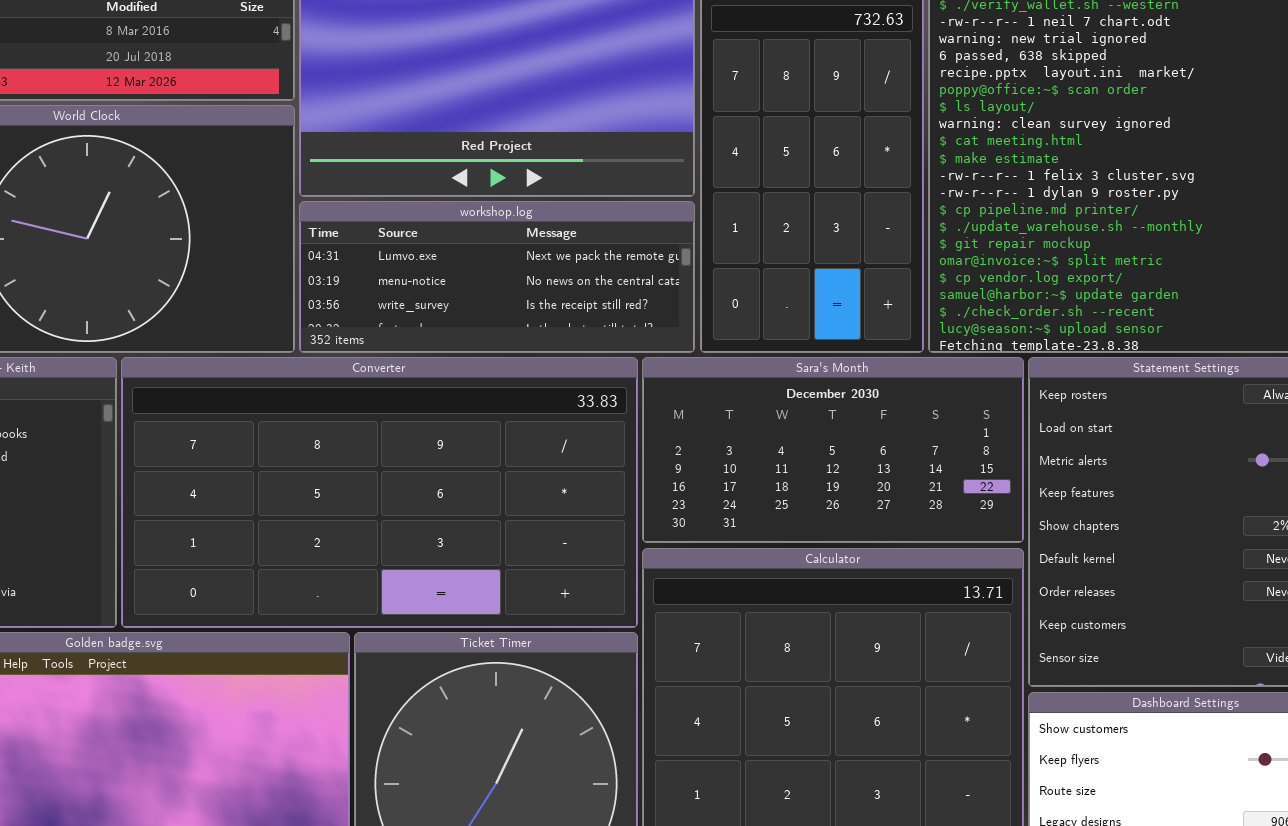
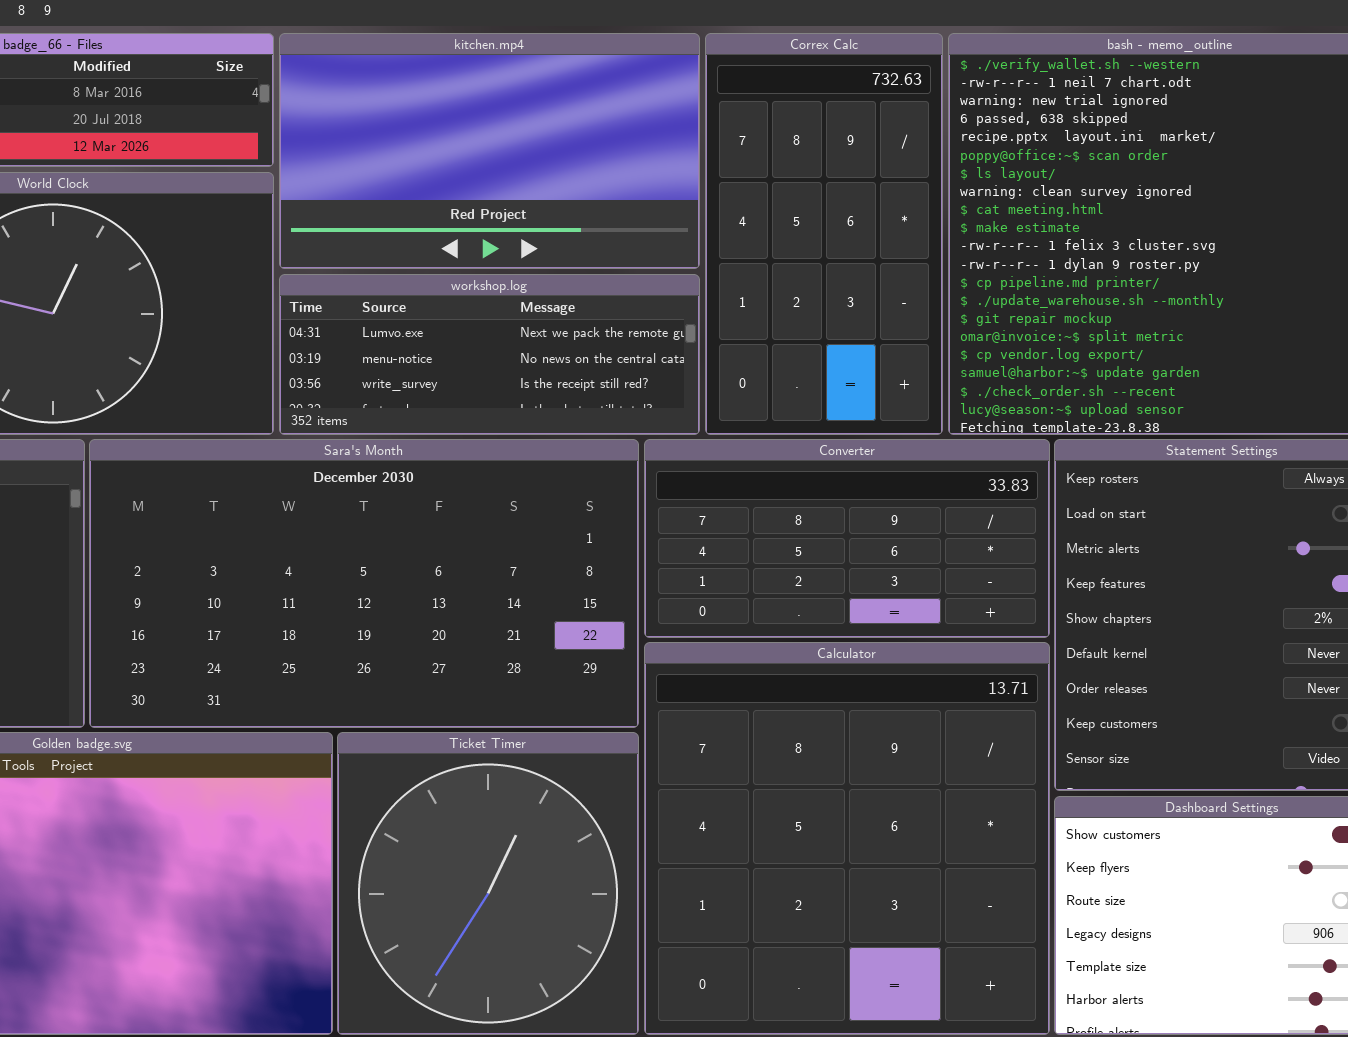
Converter: [121,357,638,628] -> [644,439,1050,638], moved, resized
Sara's Month: [642,357,1024,543] -> [89,439,639,728], moved, resized

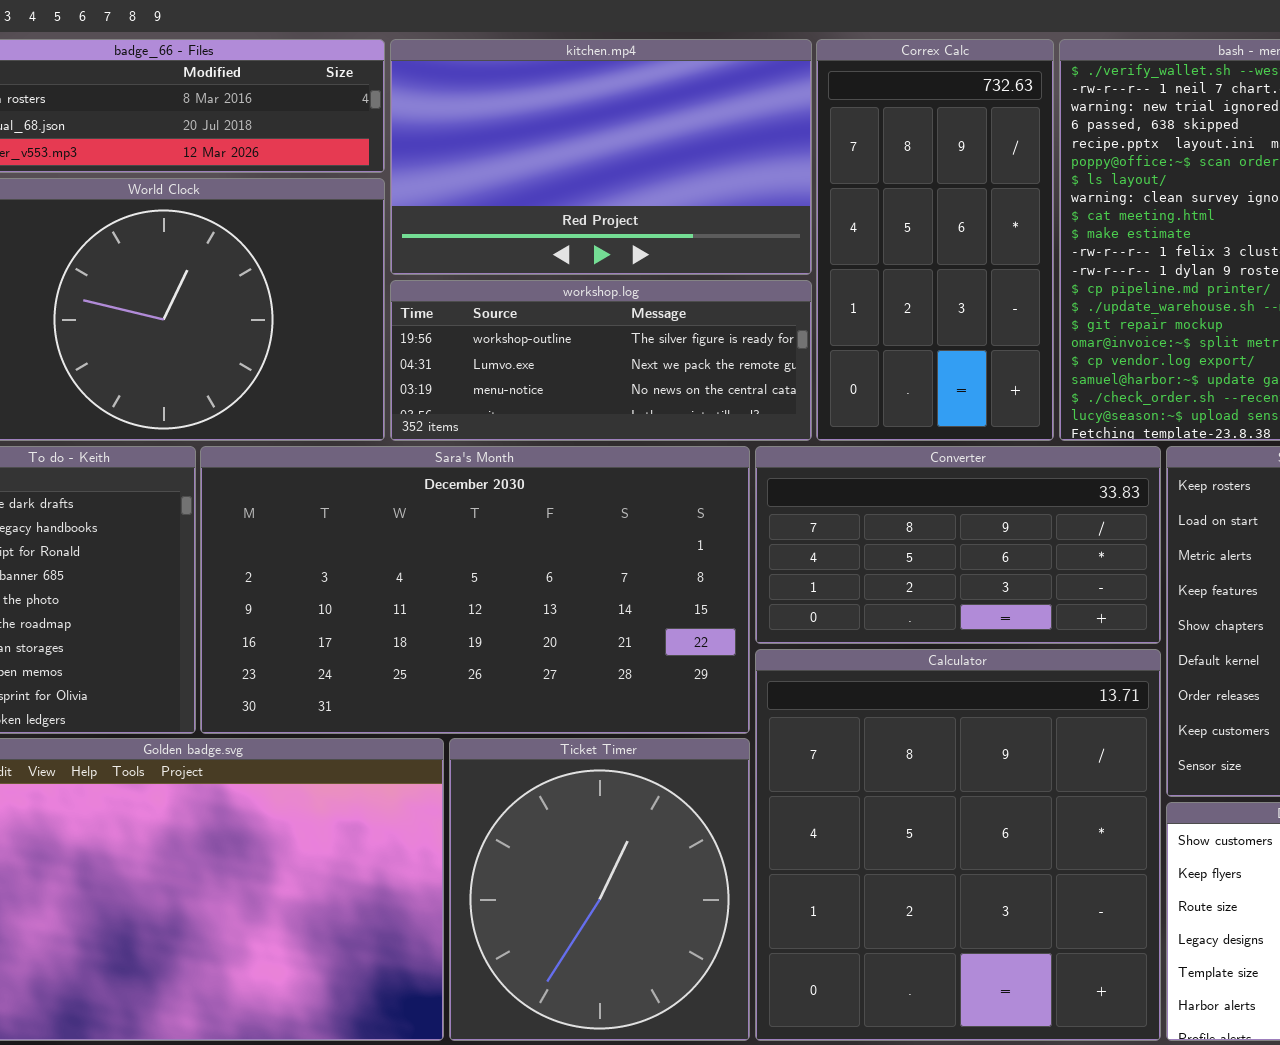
workshop.log: [279,274,700,435] -> [390,280,812,441], scrolled up 1 row

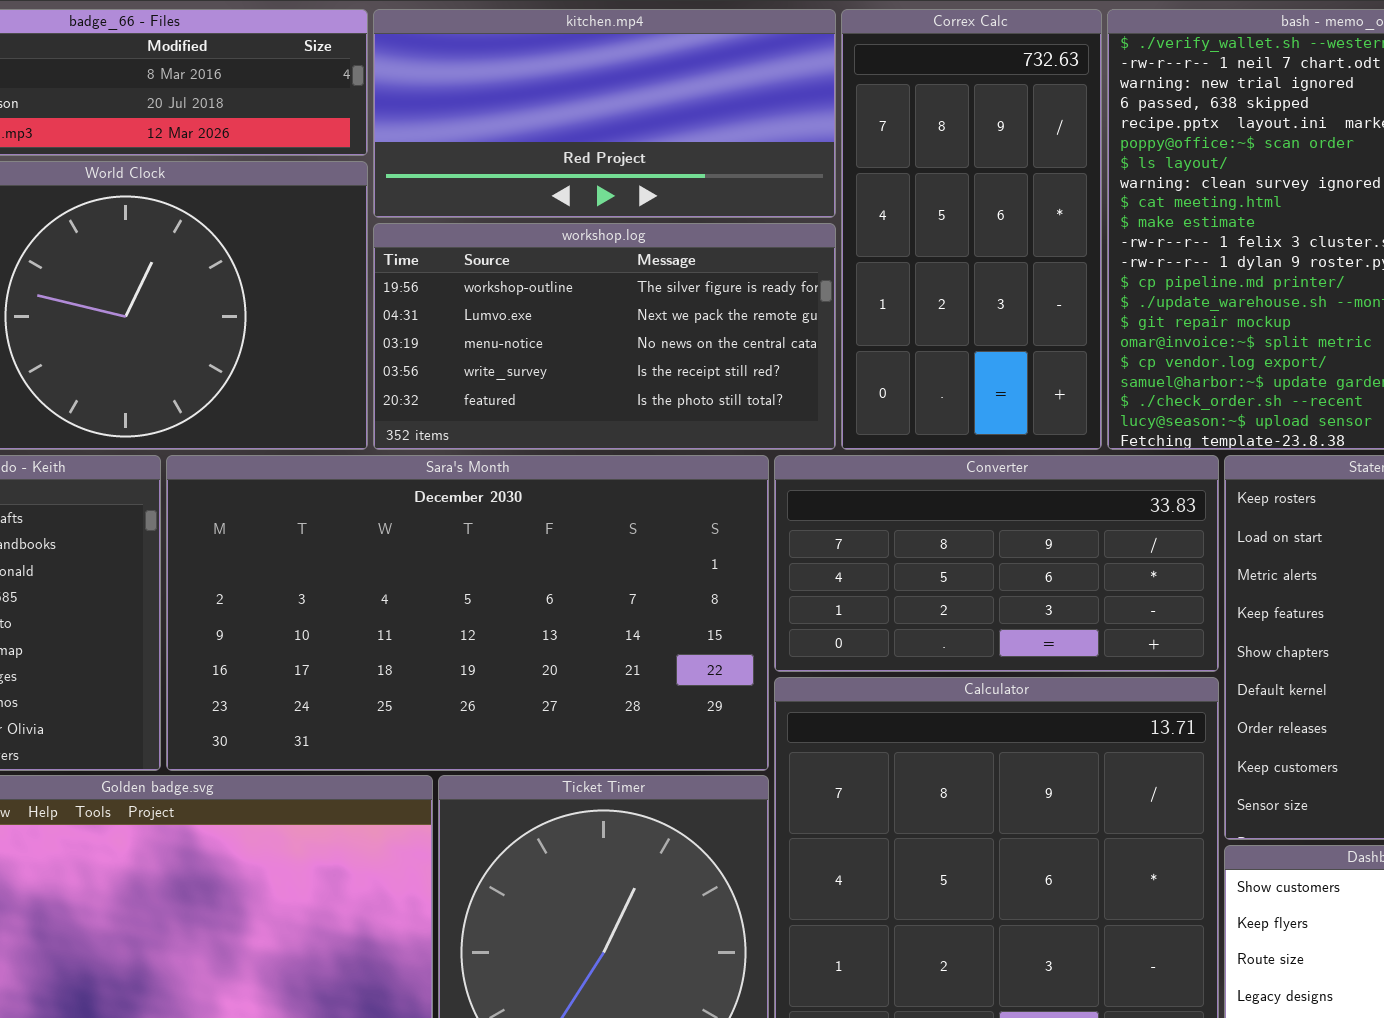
kitchen.mp4: [390,39,812,275] -> [373,9,836,218], resized
workshop.log: [390,280,812,441] -> [373,223,836,450], resized

